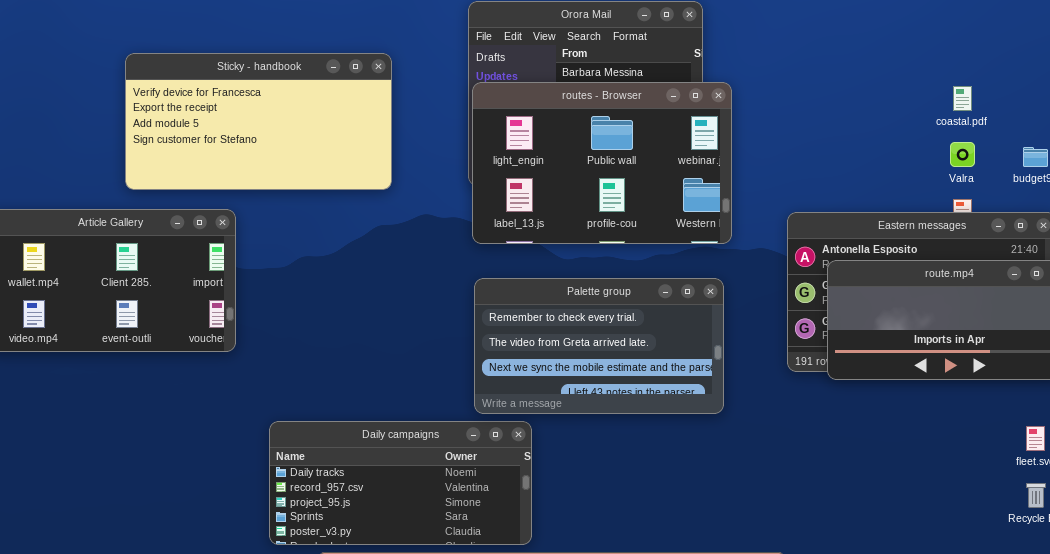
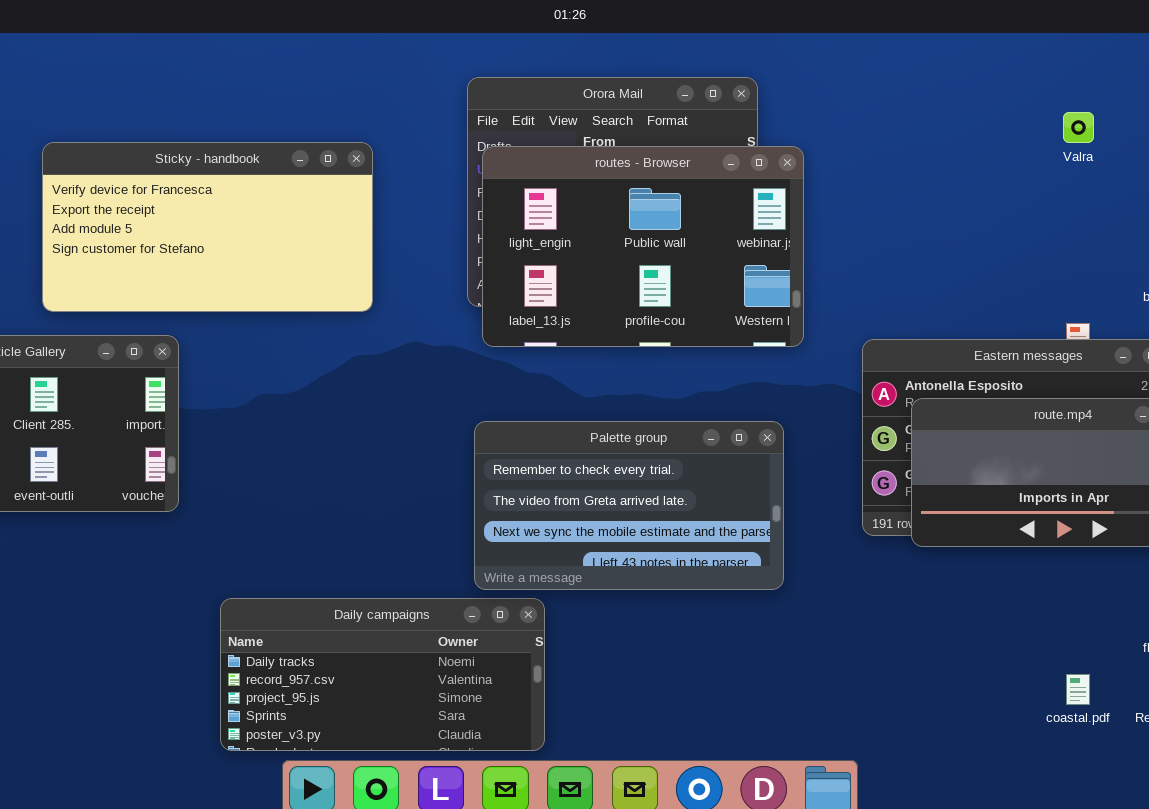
routes - Browser: [472,82,732,244] -> [482,146,804,347], moved
coastal.pdf: [953,86,972,111] -> [1066,674,1090,705], moved
Valra: [950,142,975,167] -> [1063,112,1094,143], moved

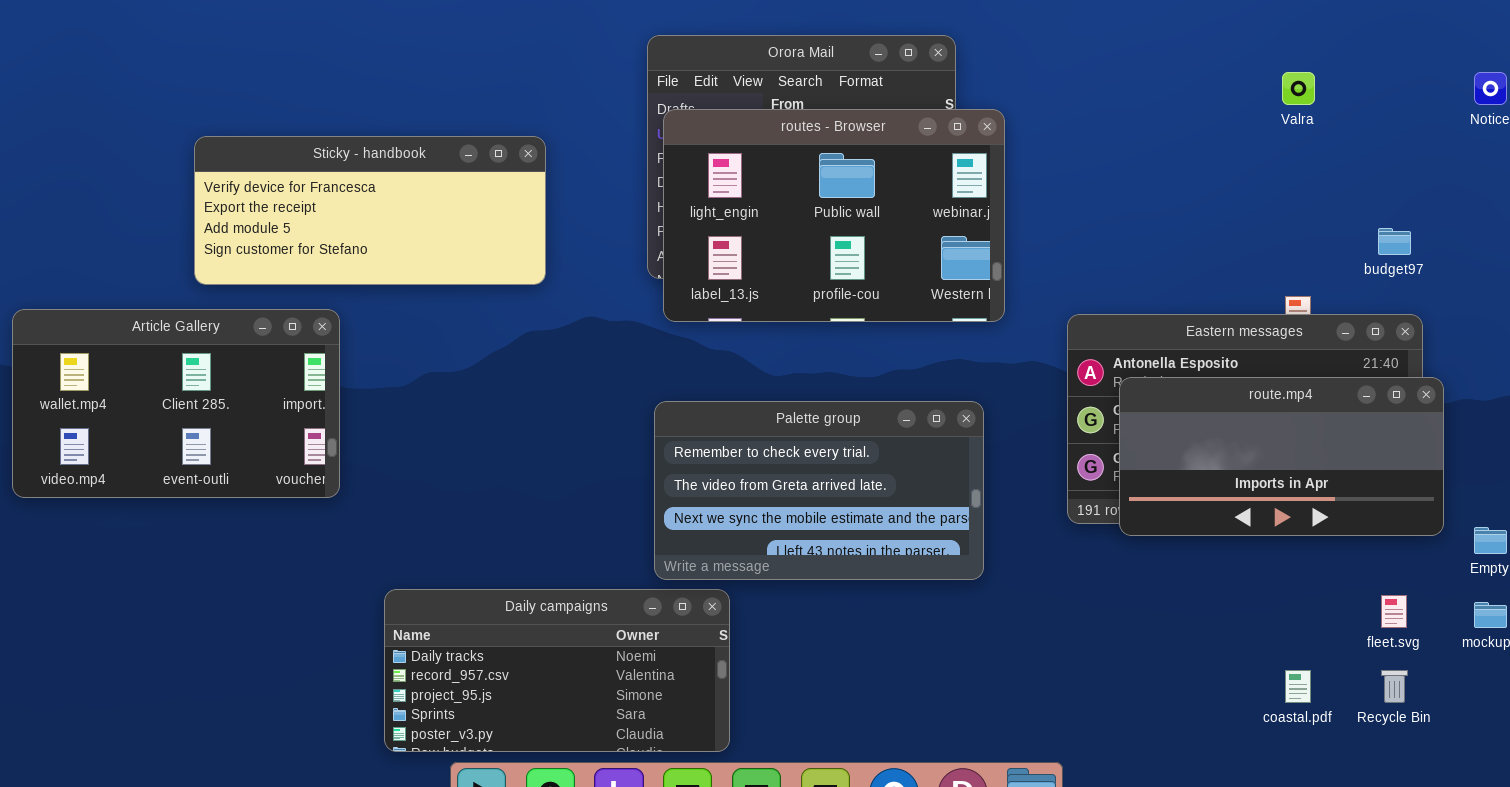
Sticky - handbook: [42,142,373,312] -> [194,136,546,285], resized

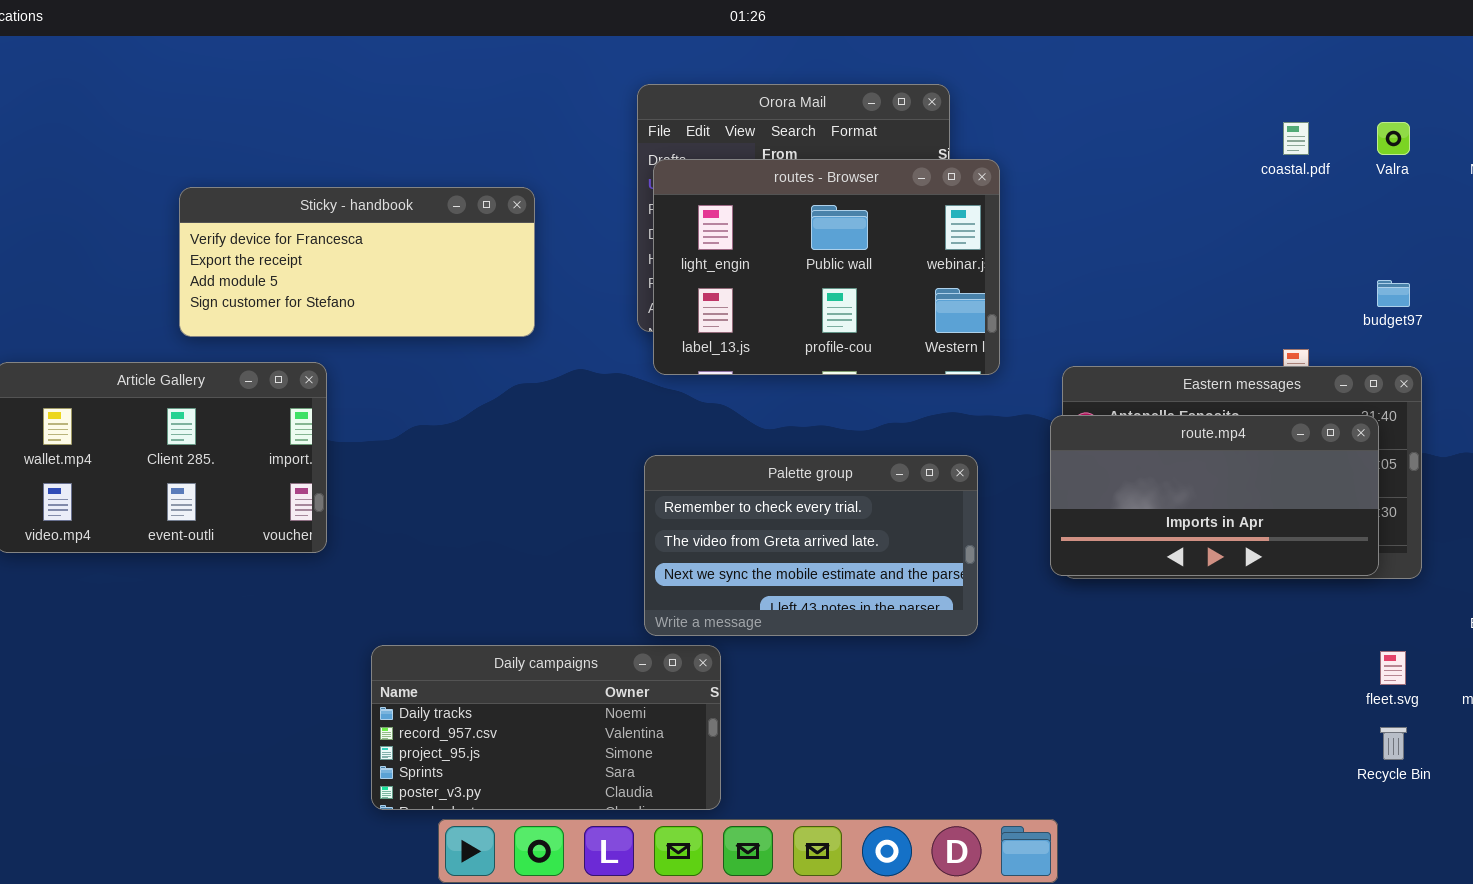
Valra: [1282,72,1315,105] -> [1377,122,1410,155], moved
route.mp4: [1119,377,1444,536] -> [1050,415,1379,576], moved
coastal.pdf: [1285,670,1311,703] -> [1283,122,1309,155], moved

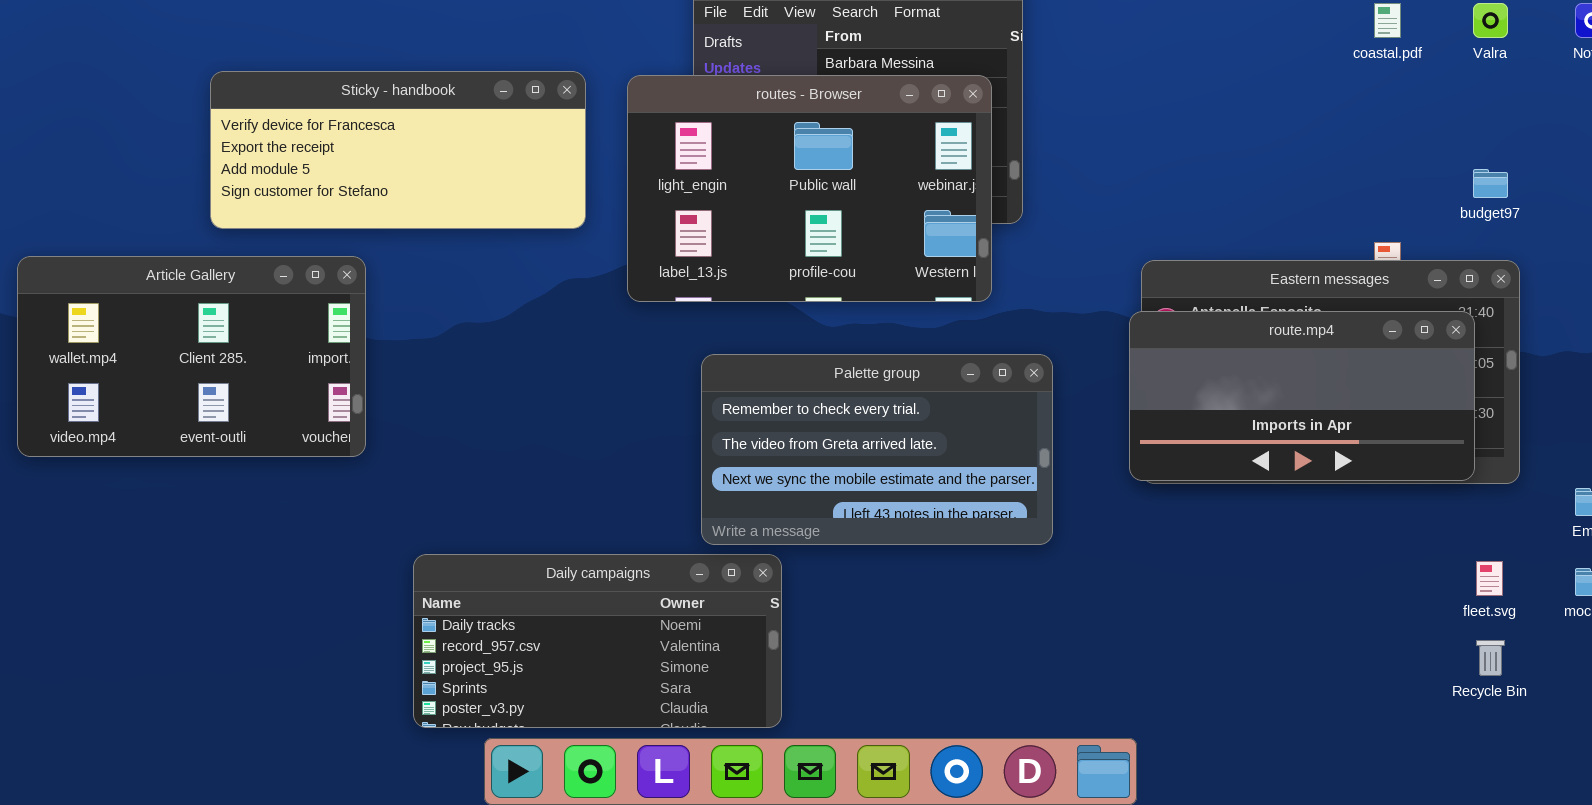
routes - Browser: [653,159,1000,375] -> [627,75,992,302], moved

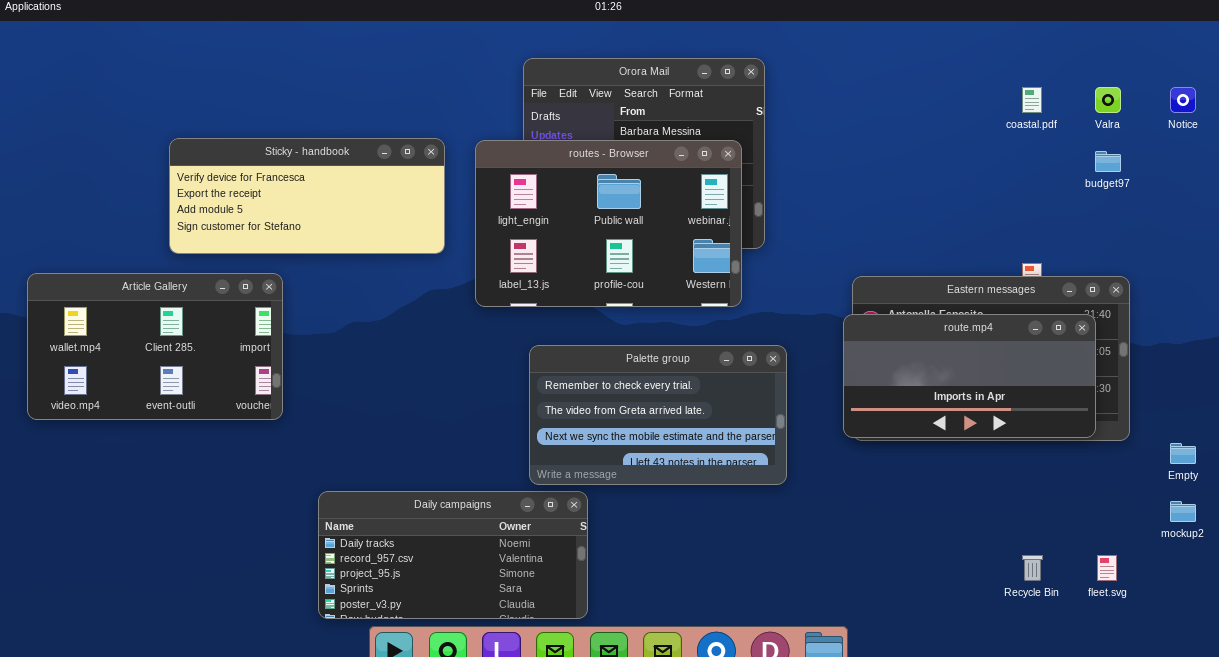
budget97: [1473,169,1508,198] -> [1095,151,1121,172], moved
fleet.svg: [1476,561,1503,596] -> [1097,555,1117,581], moved
Recycle Bin: [1476,640,1505,676] -> [1022,555,1043,581], moved

